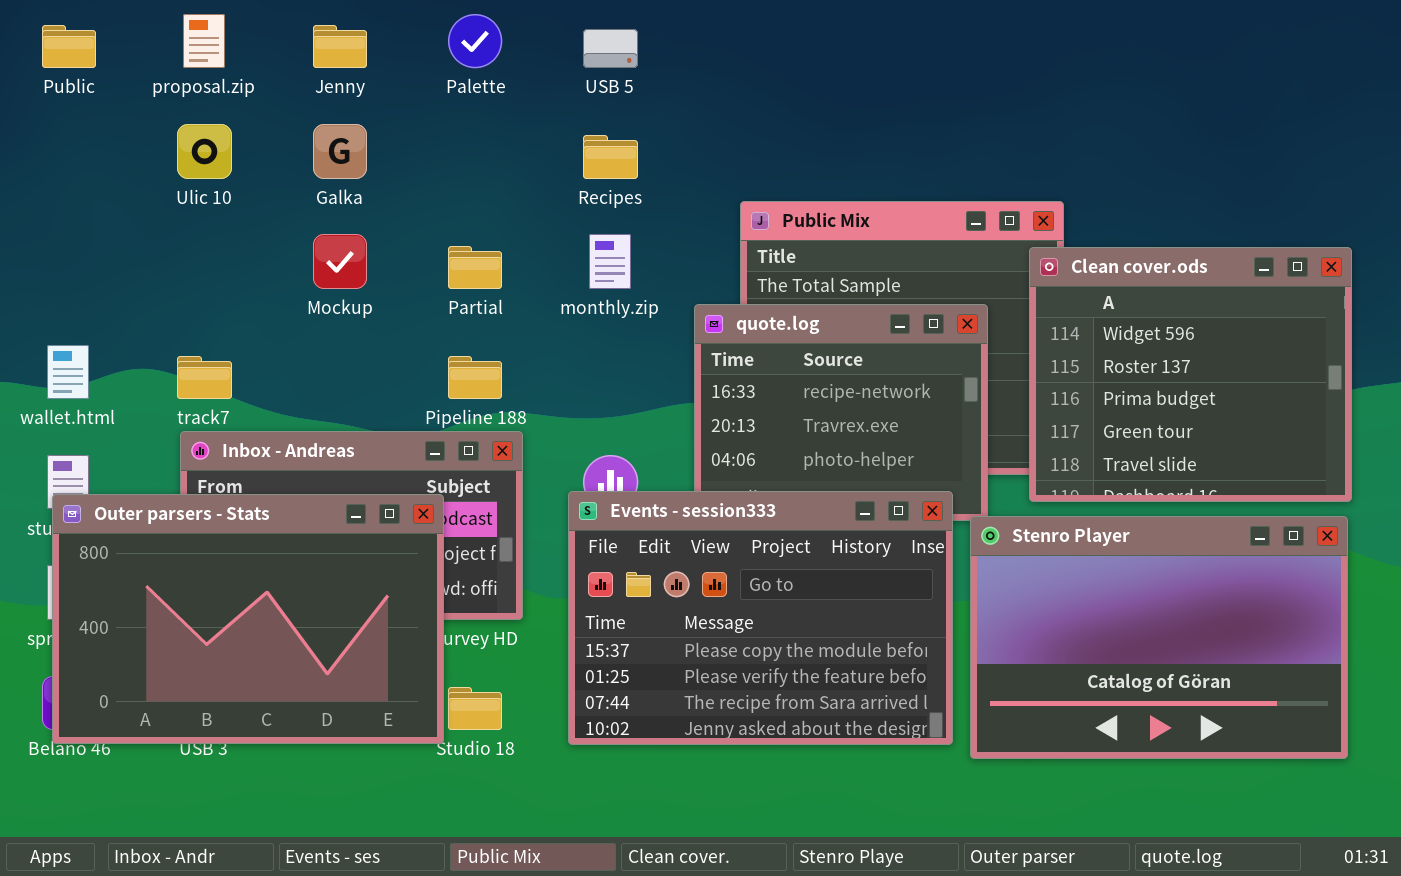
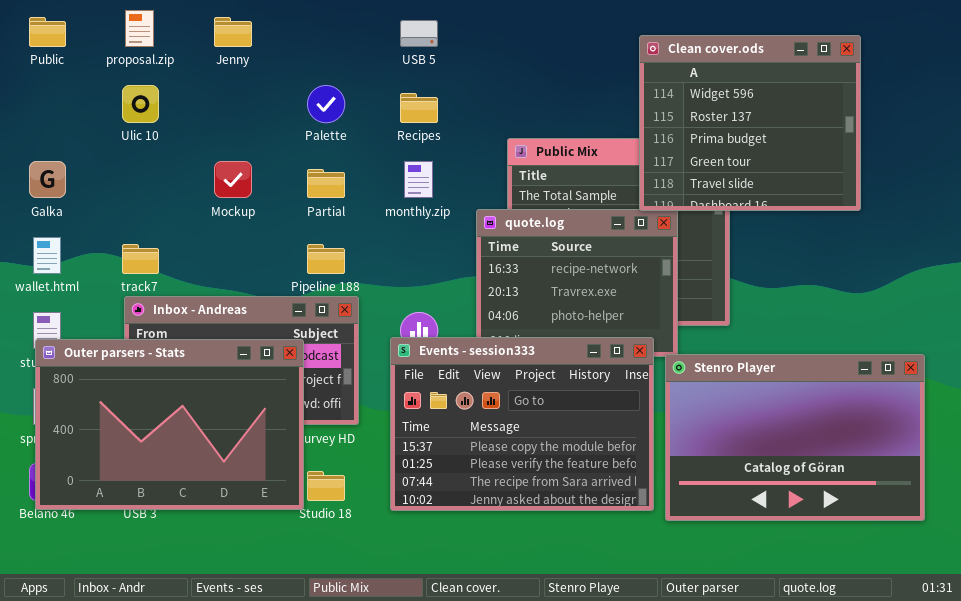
Palette: [448,14,502,68] -> [307,85,345,123], moved
Galka: [313,124,367,179] -> [29,161,66,198], moved
Clean cover.ods: [1029,247,1352,502] -> [639,35,861,211], moved

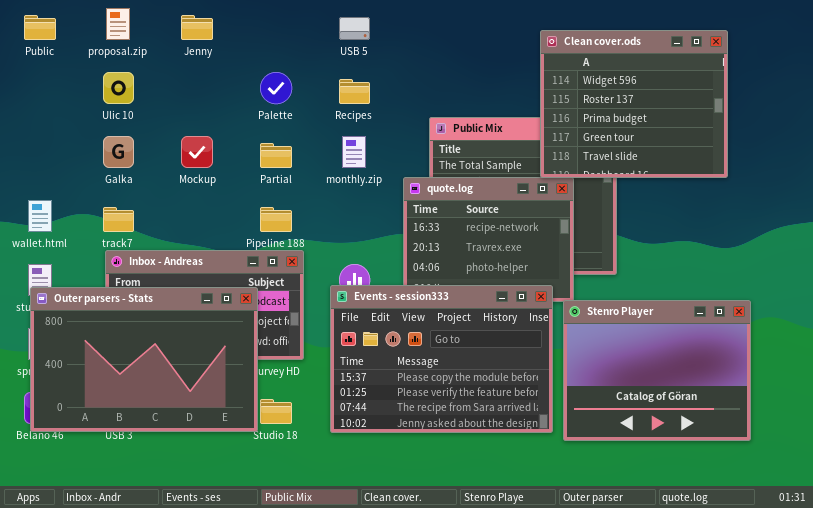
Galka: [29,161,66,198] -> [103,136,134,168], moved
Stenro Player: [665,354,925,521] -> [563,300,751,441], resized

